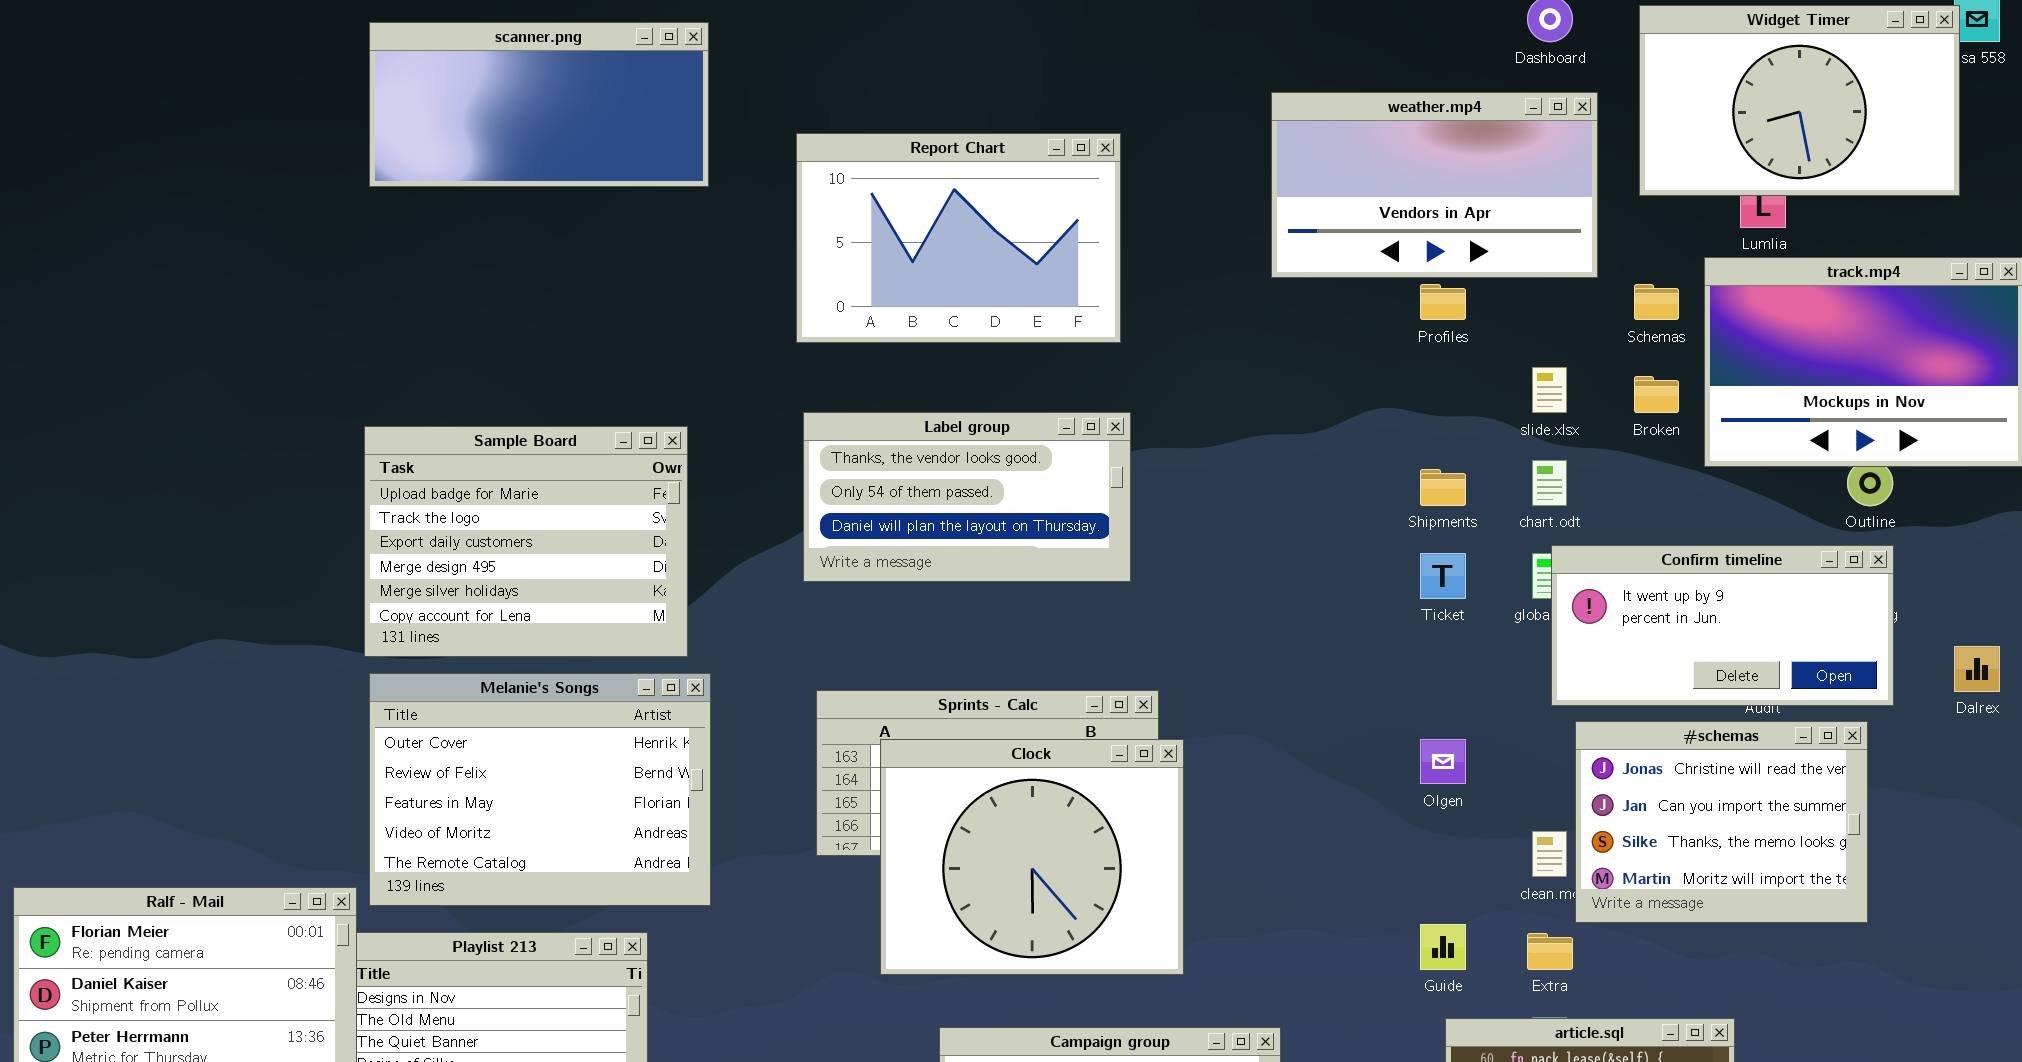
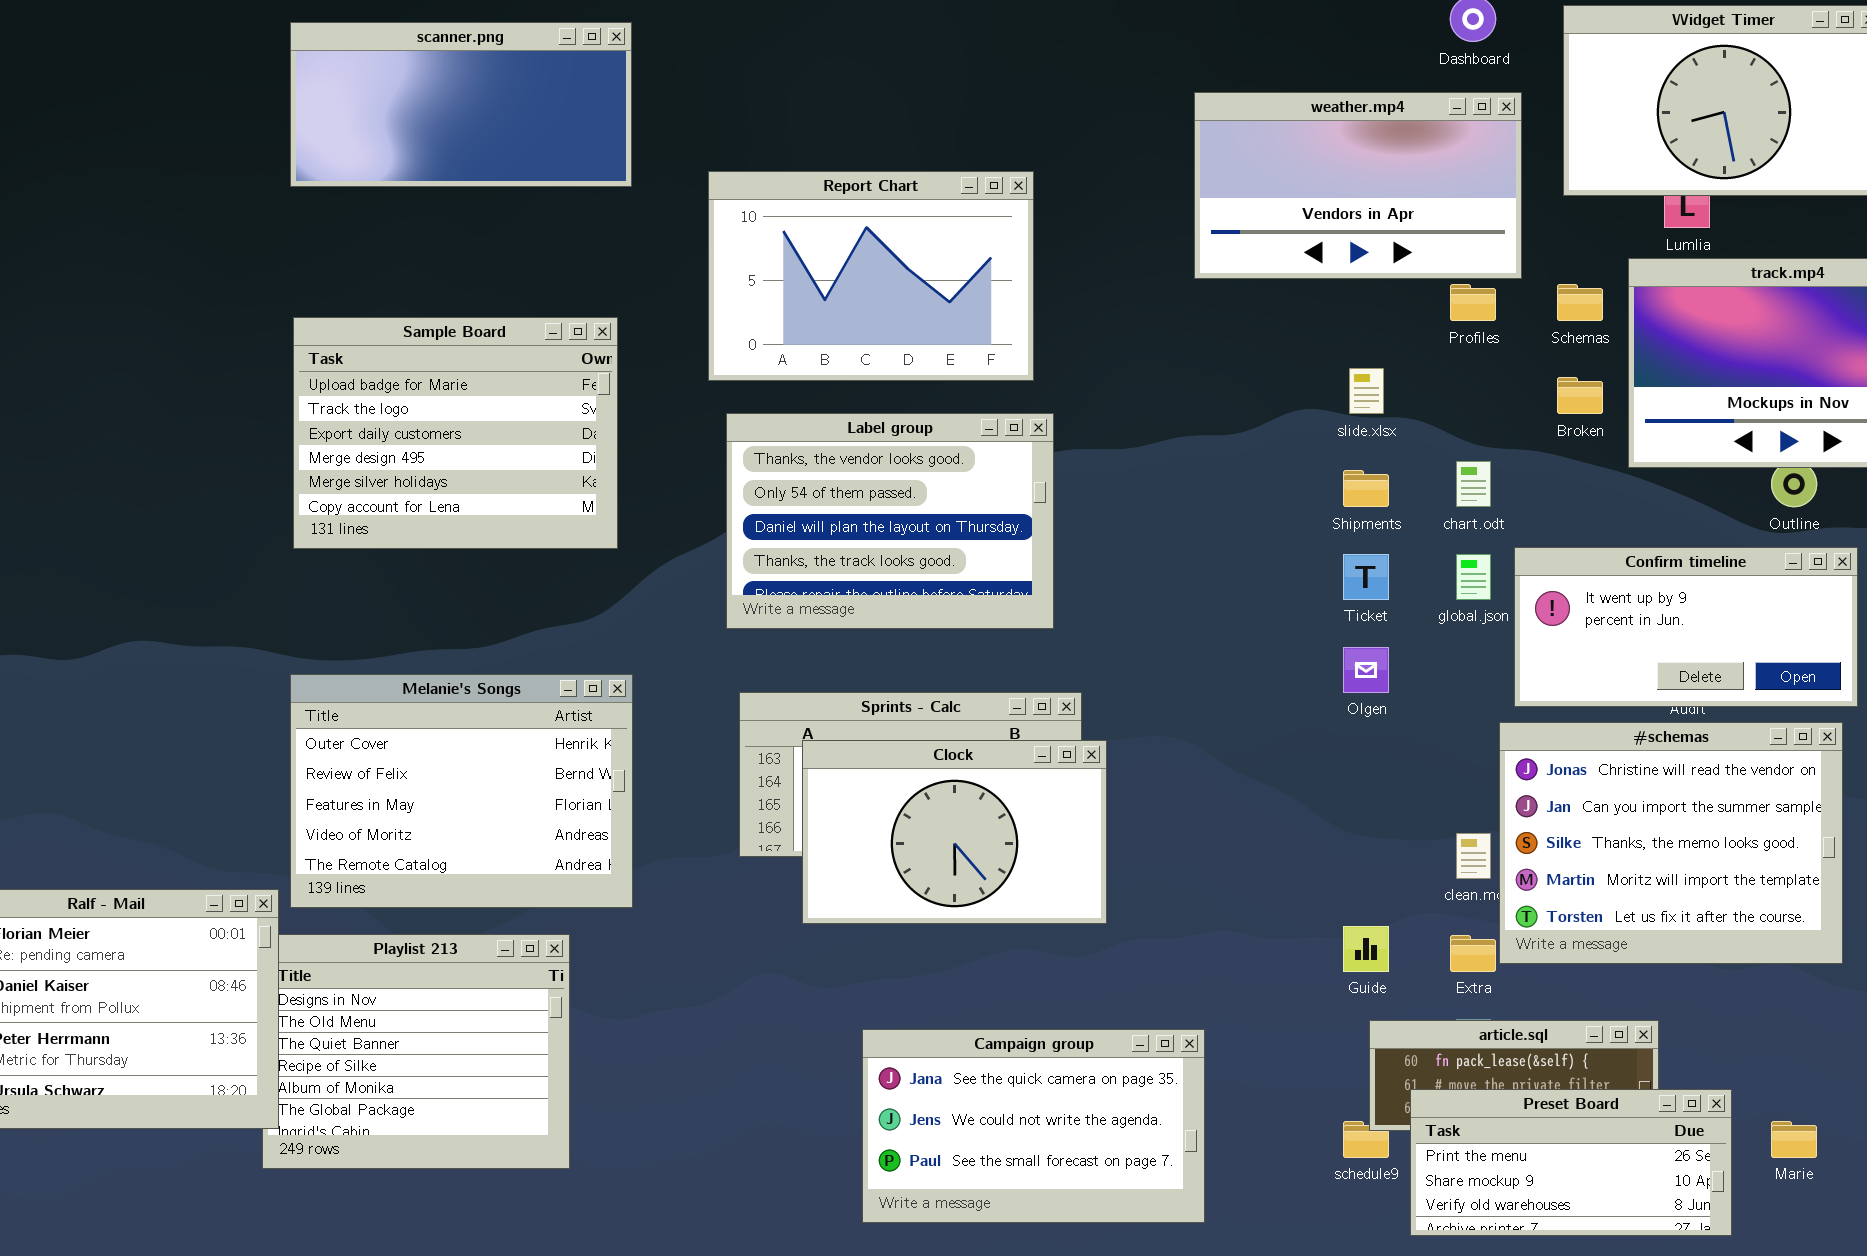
Report Chart: [796,133,1121,343] -> [708,171,1034,381], moved
Profiles: [1420,284,1466,320] -> [1450,284,1496,321], moved
slide.xlsx: [1532,367,1567,413] -> [1349,368,1384,414], moved
Label group: [803,412,1131,582] -> [726,413,1054,629], resized
Sample Board: [364,426,688,657] -> [293,317,618,549], moved
Confirm timeline: [1551,545,1894,706] -> [1514,547,1858,707], moved
#schemas: [1575,721,1868,923] -> [1499,722,1843,964], resized
Clock: [880,739,1184,975] -> [802,740,1107,924], resized
Olgen: [1420,739,1466,784] -> [1343,647,1389,693], moved

